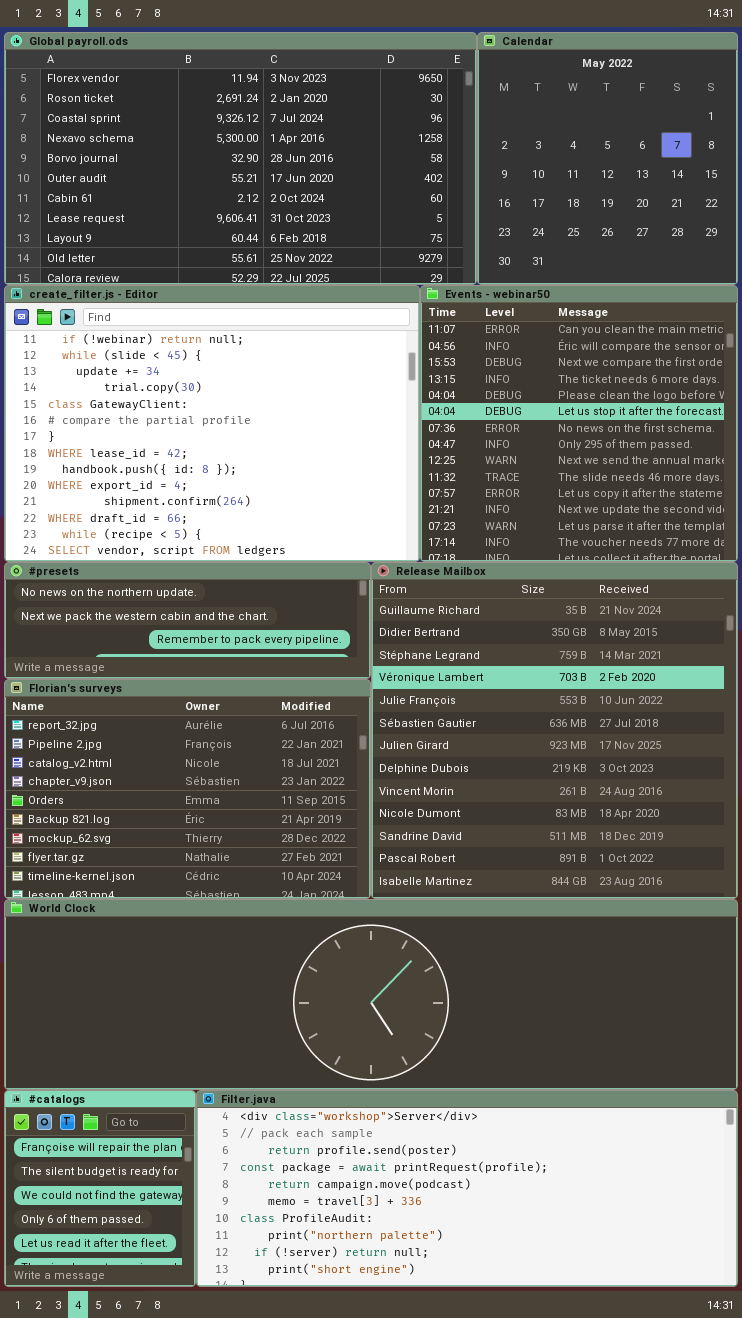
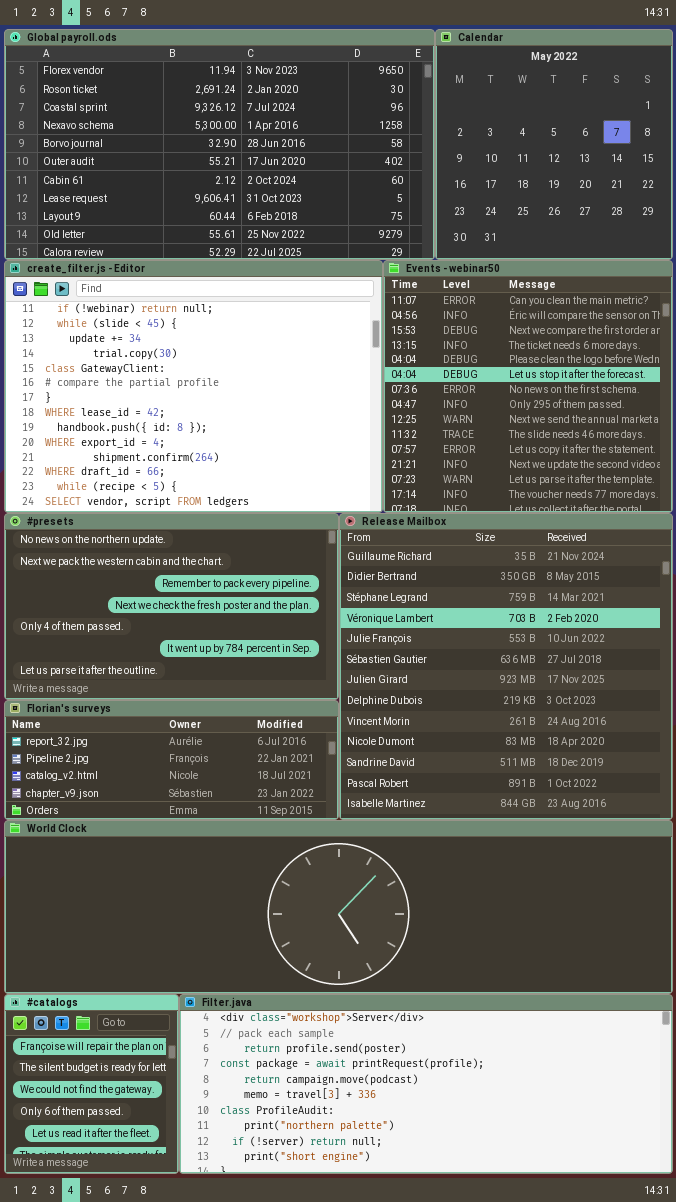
#presets: [4,562,371,679] -> [4,513,339,700], resized
Florian's surveys: [4,679,371,899] -> [4,700,339,820], resized

